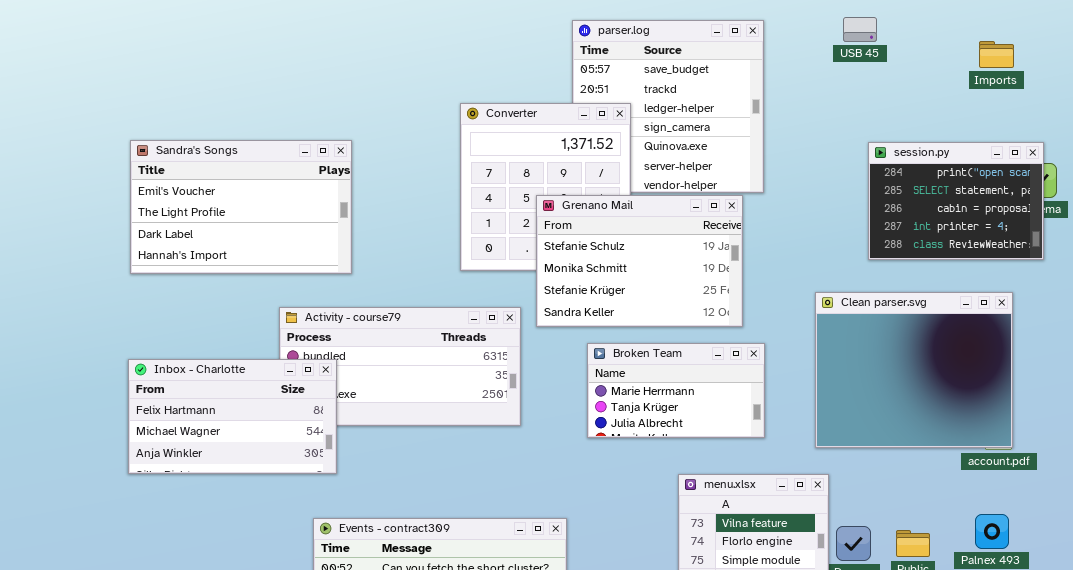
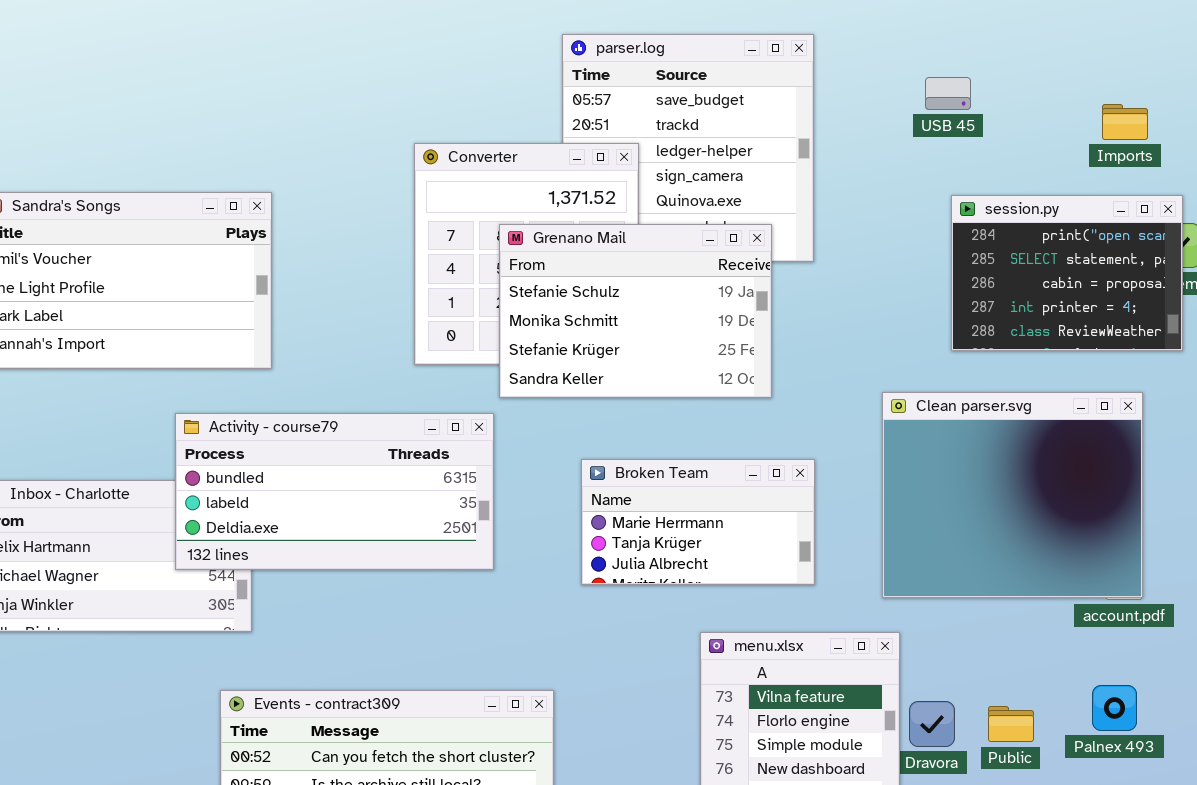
USB 45: [843,17,877,42] -> [925,77,971,110], moved
Imports: [979,41,1014,68] -> [1102,104,1148,140], moved
Grenano Mail: [536,195,743,327] -> [499,224,772,398], moved
Activity - course79: [279,307,521,426] -> [175,413,494,570], raised

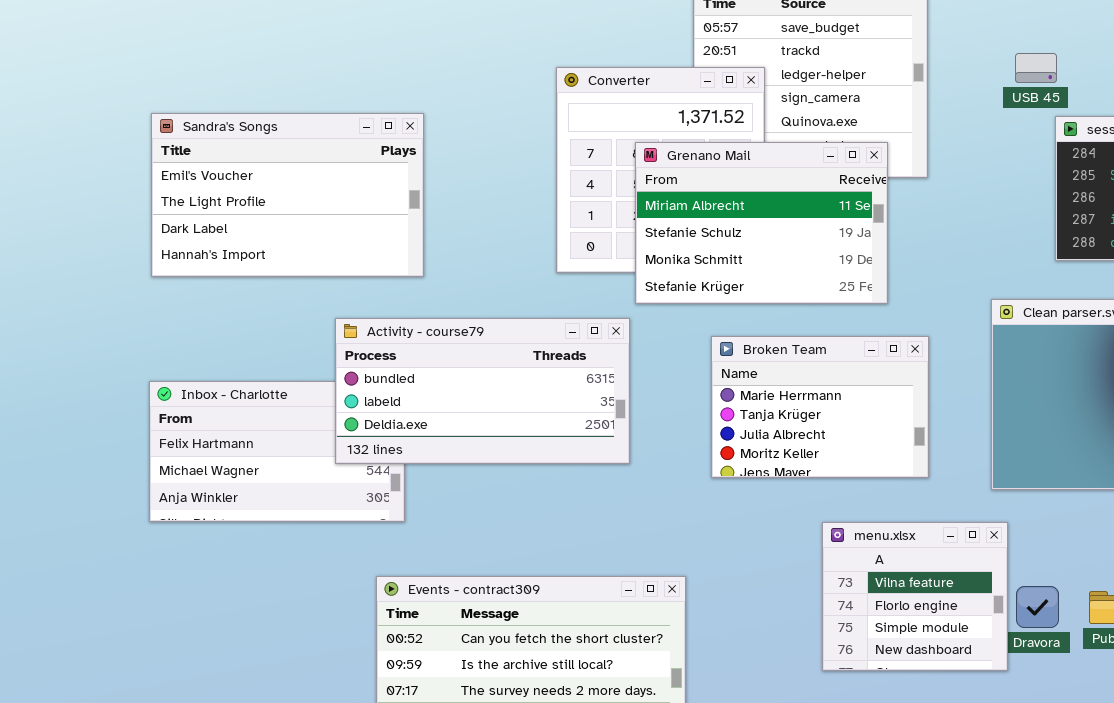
USB 45: [925,77,971,110] -> [1015,53,1057,83], moved
Grenano Mail: [499,224,772,398] -> [635,142,888,304], scrolled up 1 row
Broken Team: [581,459,815,585] -> [711,336,929,478], resized

